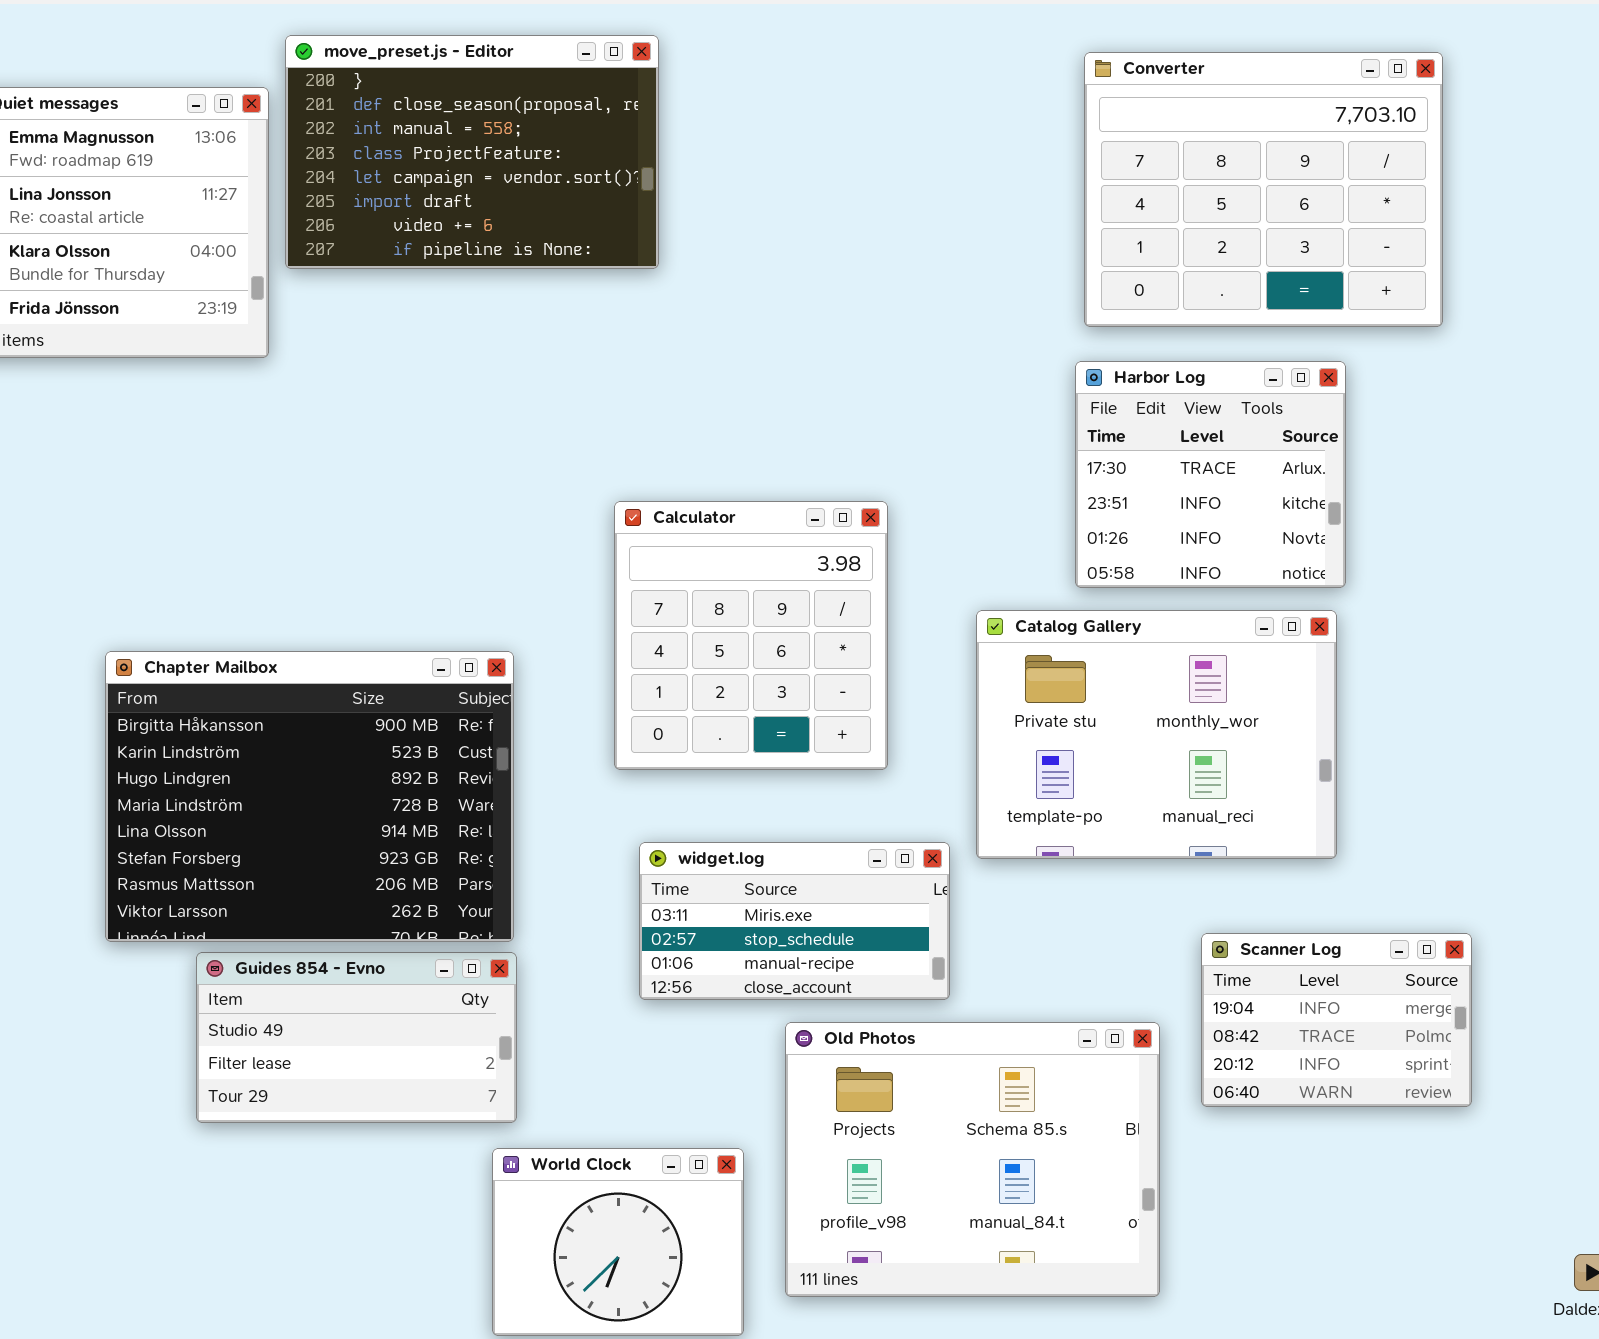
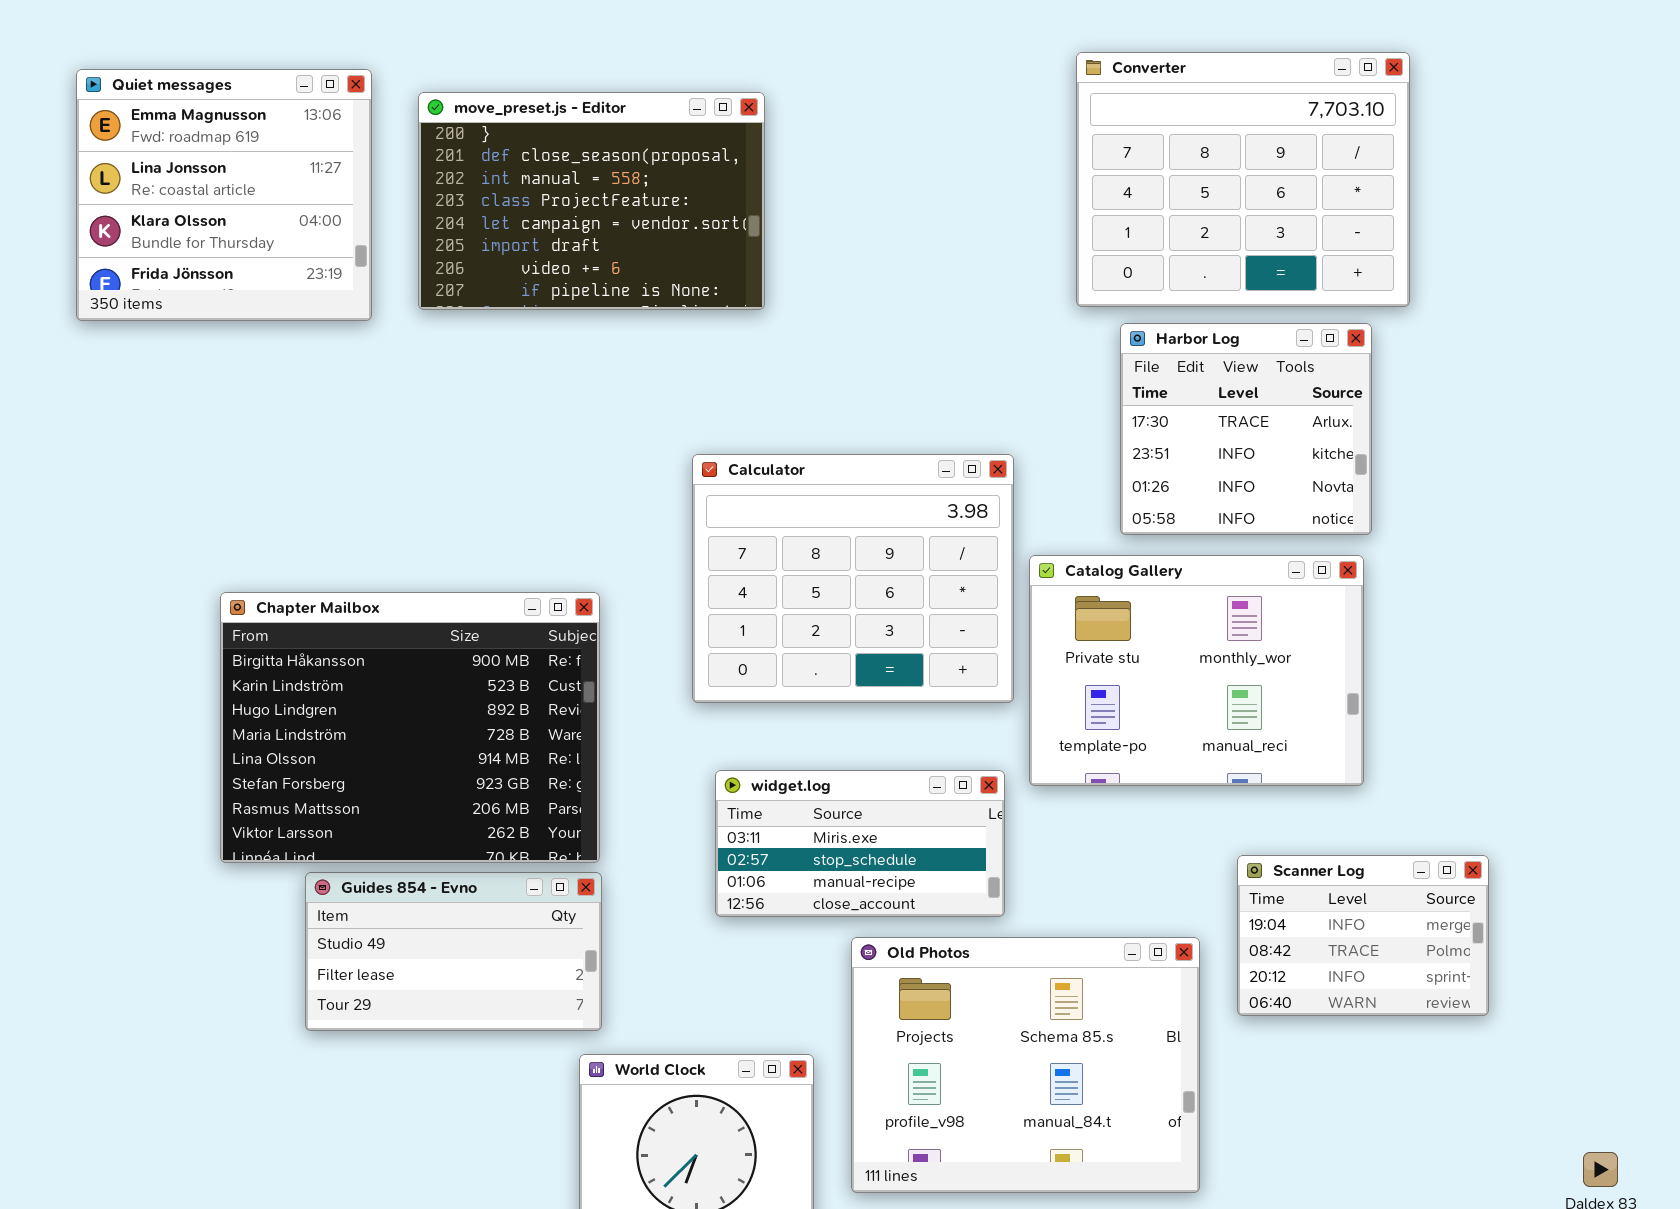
move_preset.js - Editor: [285,35,659,269] -> [418,92,765,310], moved
Converter: [1084,52,1443,327] -> [1076,52,1410,307], moved
Calculator: [614,501,888,770] -> [692,454,1014,703], resized

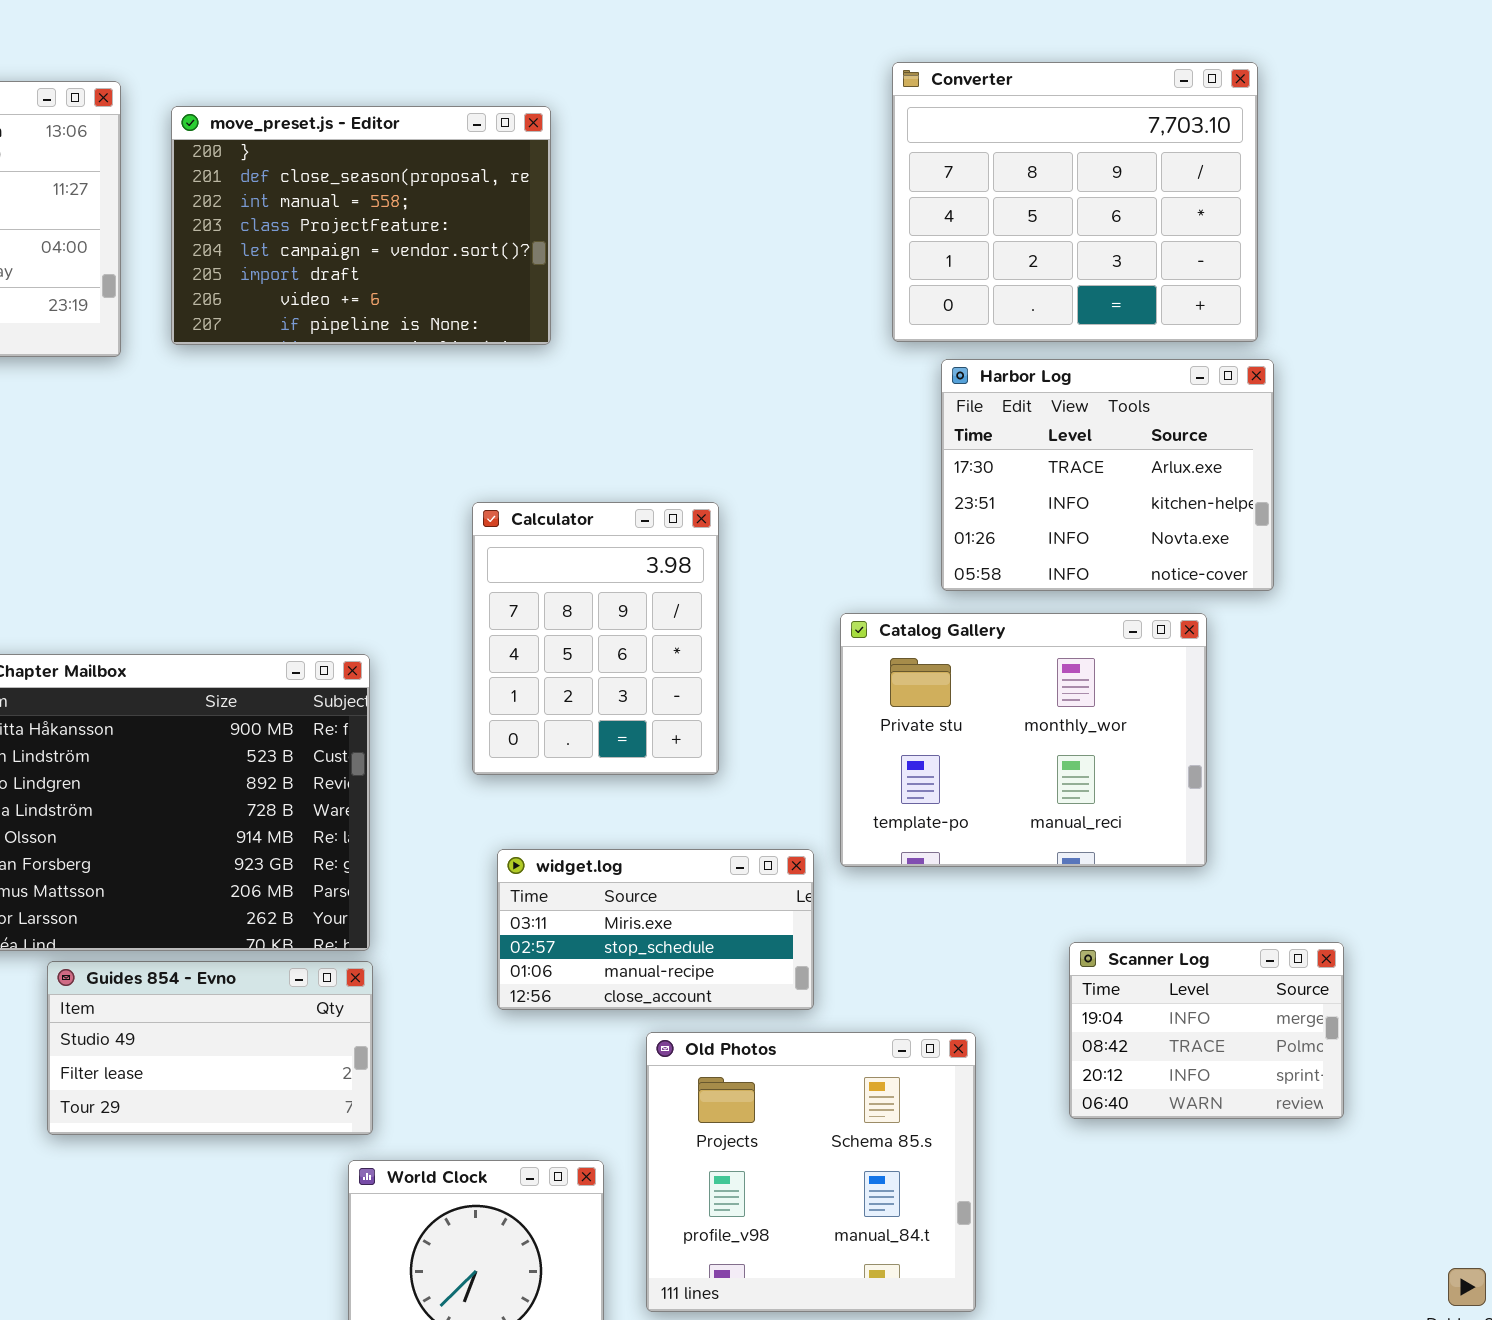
Harbor Log: [1120,323,1372,535] -> [941,359,1274,591], resized
Calculator: [692,454,1014,703] -> [472,502,719,775], resized
Old Photos: [851,937,1200,1193] -> [646,1032,976,1312], resized

